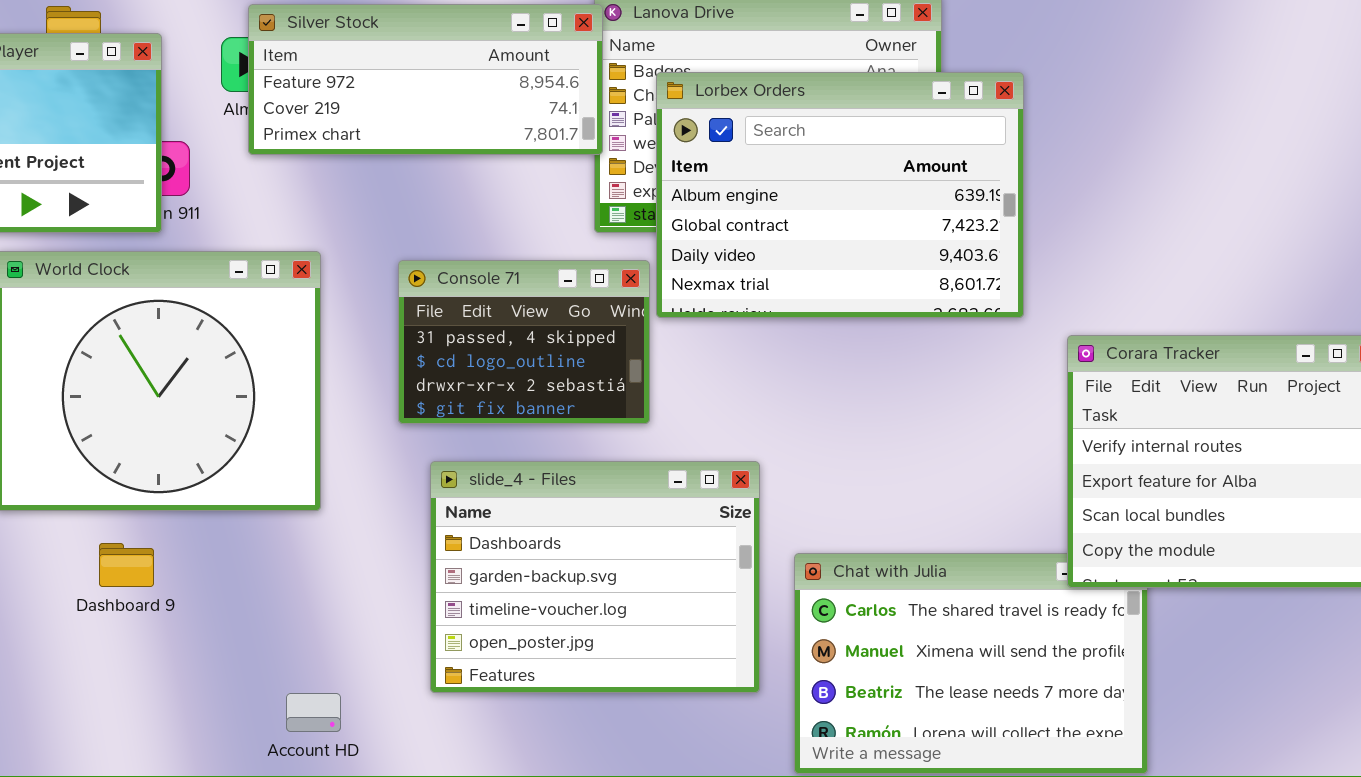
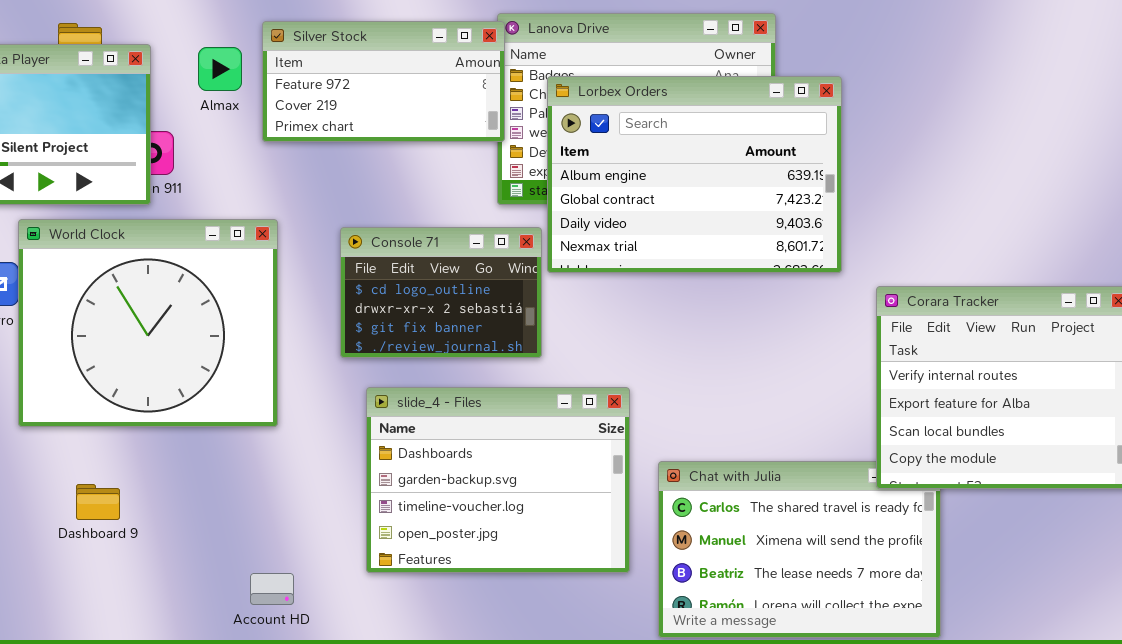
Silver Stock: [248,4,603,155] -> [262,21,505,142], resized
Console 71: [398,260,650,424] -> [340,227,542,358], scrolled down 1 row
Dashboard 9: [99,543,154,587] -> [76,484,120,520], moved

